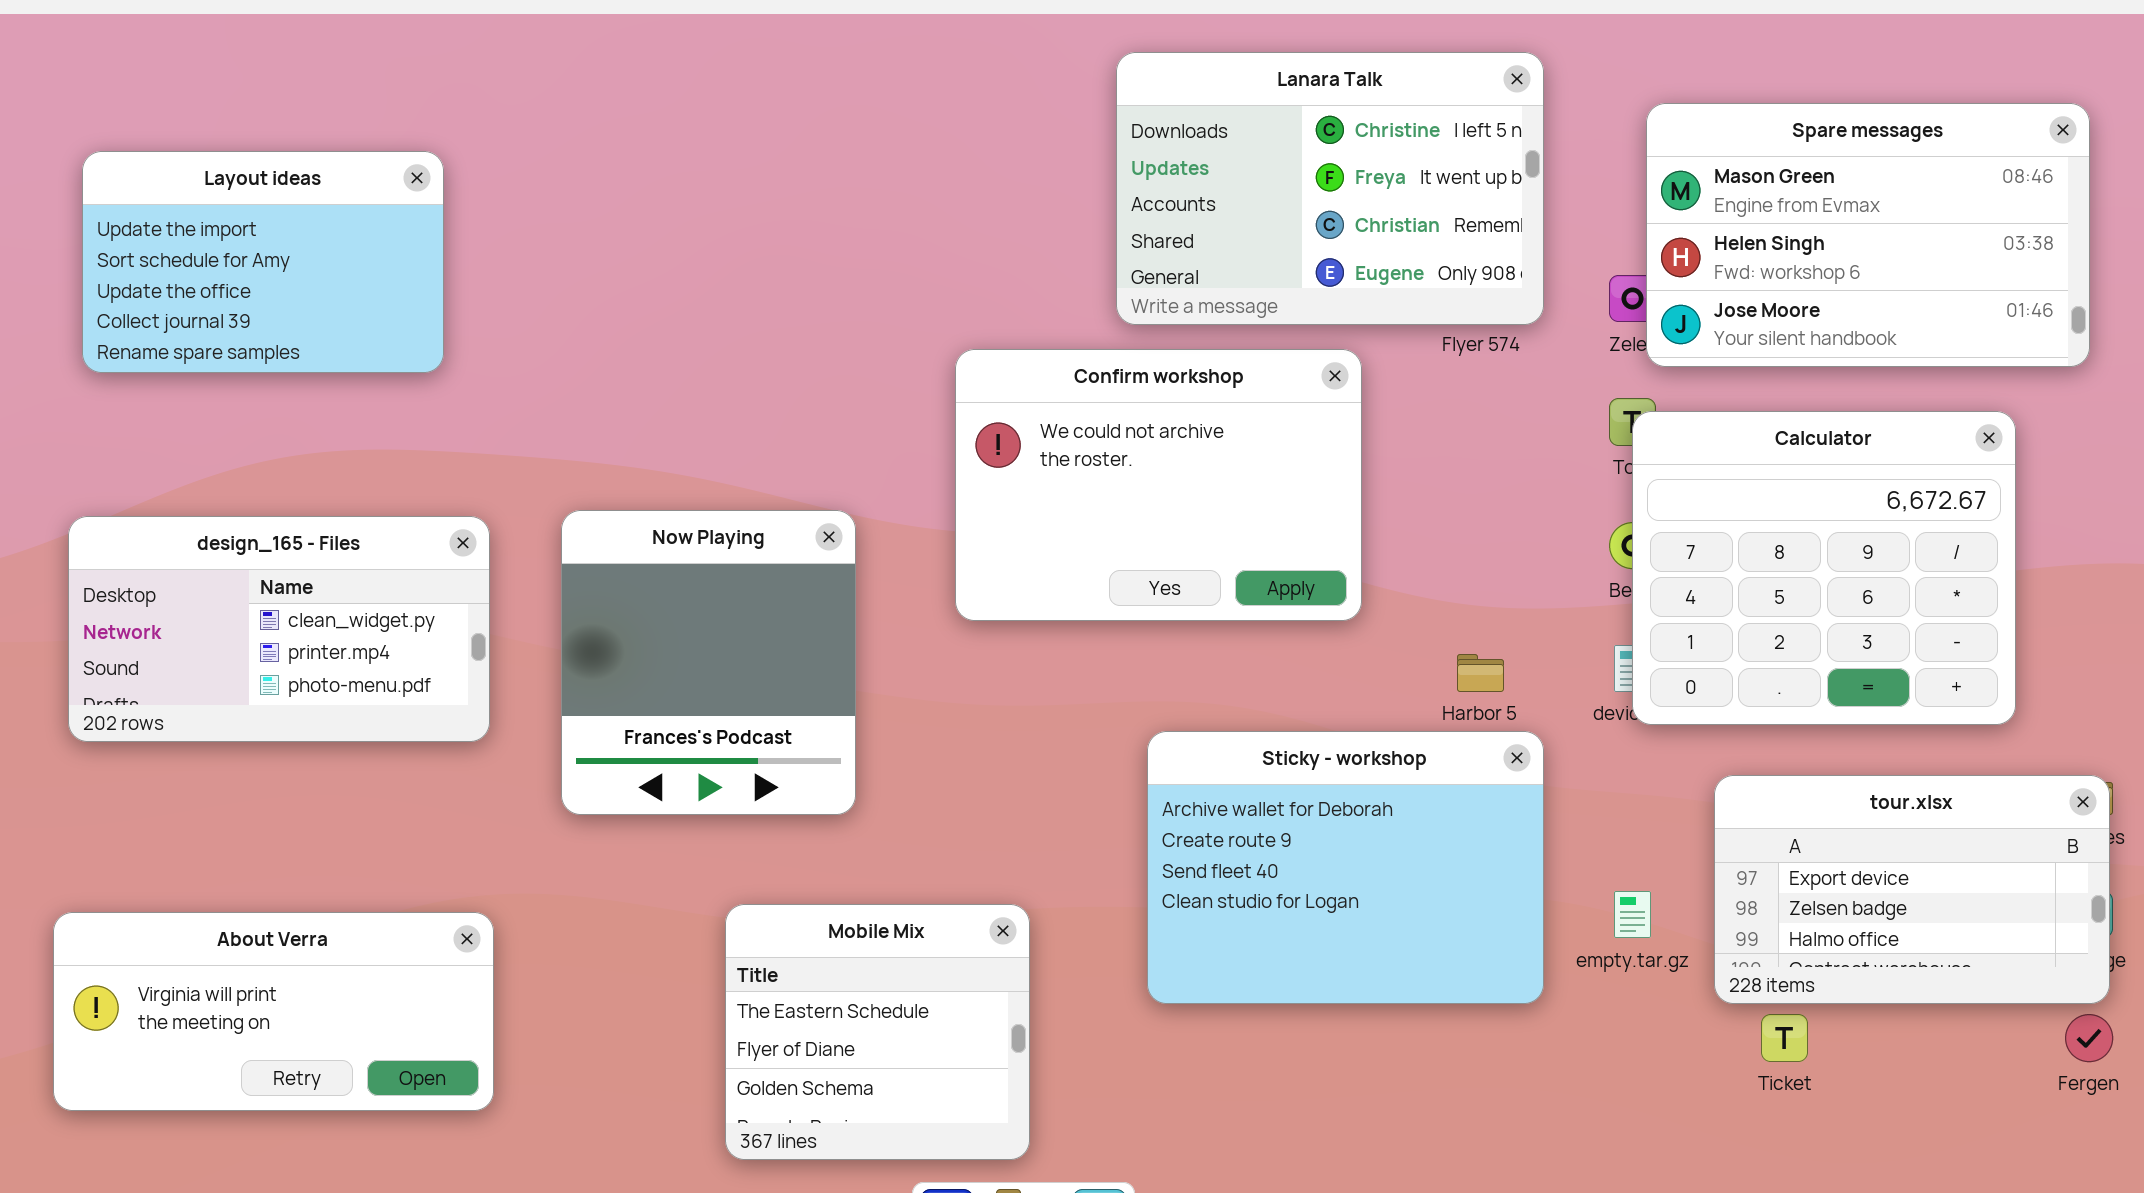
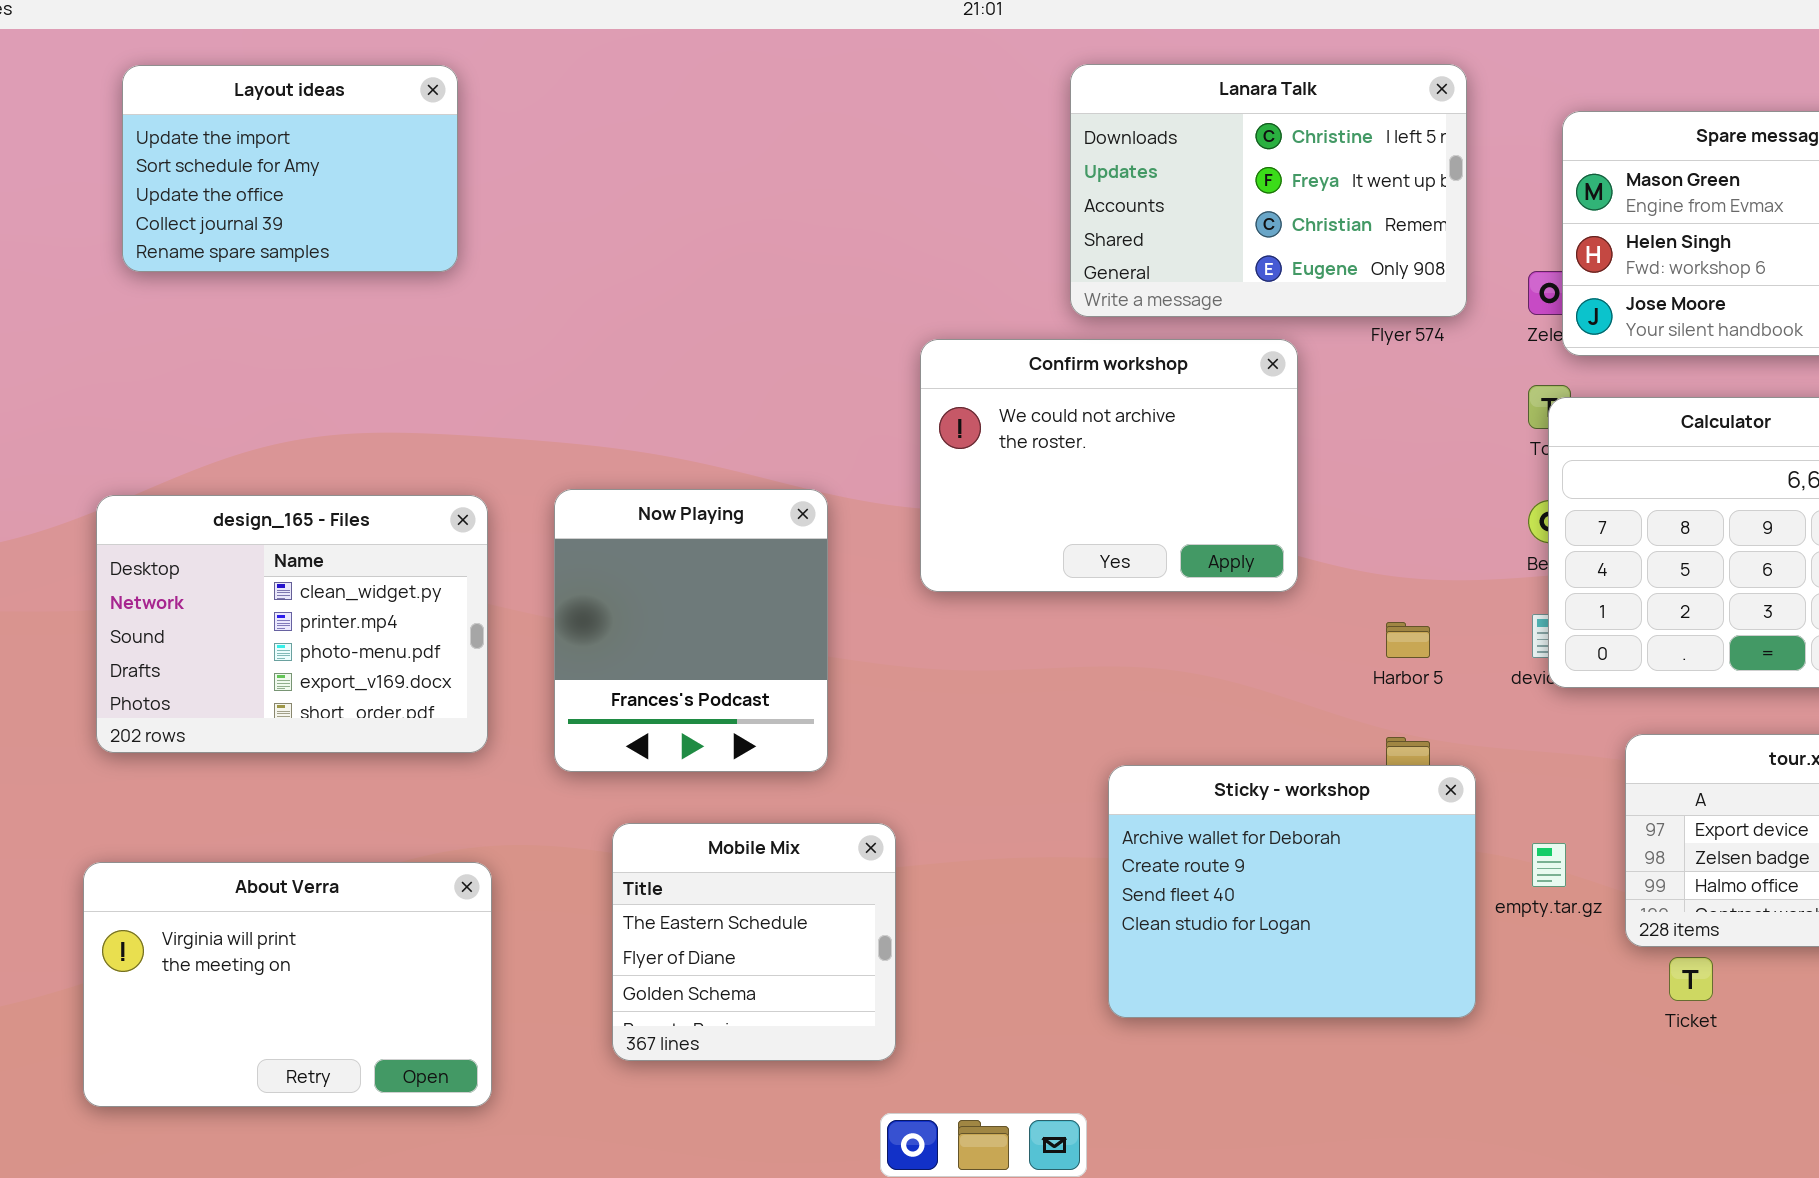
Layout ideas: [82,151,444,373] -> [122,65,458,272], moved
design_165 - Files: [68,516,490,742] -> [96,495,488,753], resized
Sticky - workshop: [1147,731,1544,1004] -> [1108,765,1476,1018], moved
Mobile Mix: [725,904,1030,1160] -> [612,823,896,1061], moved
About Verra: [53,912,494,1111] -> [83,862,492,1107], resized

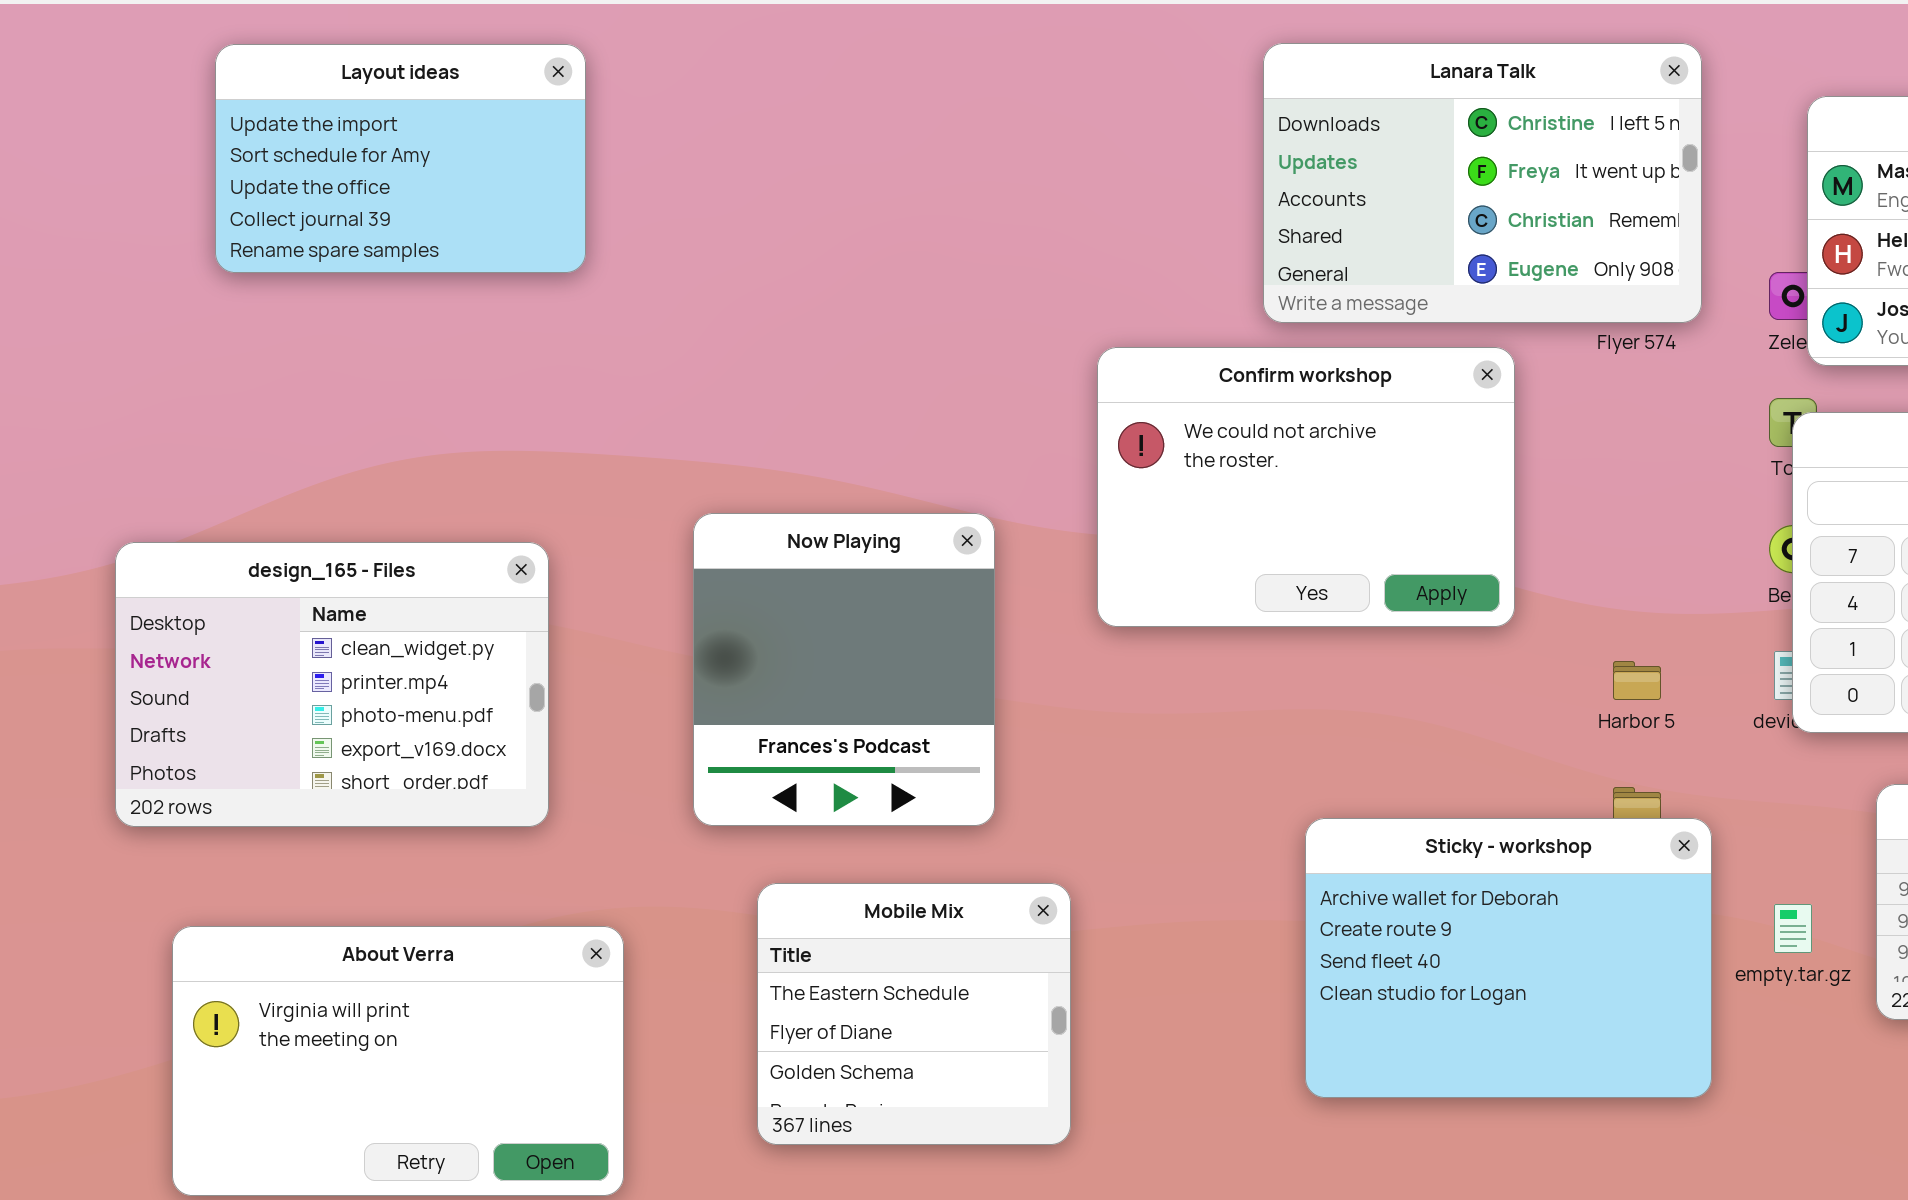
design_165 - Files: [96,495,488,753] -> [115,542,549,827], moved

